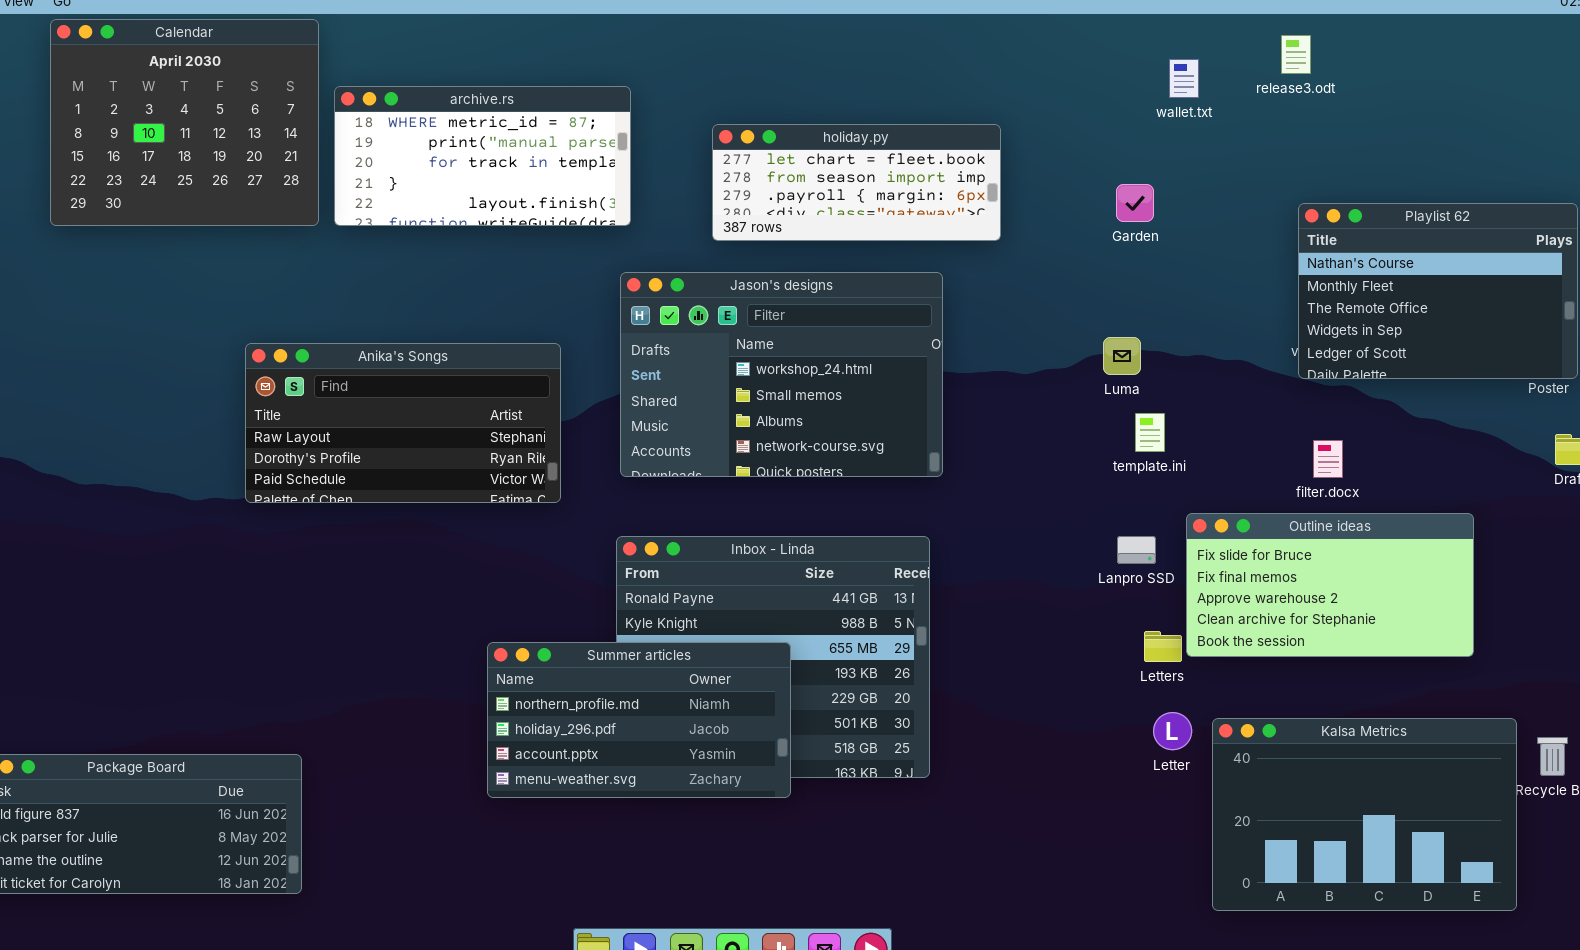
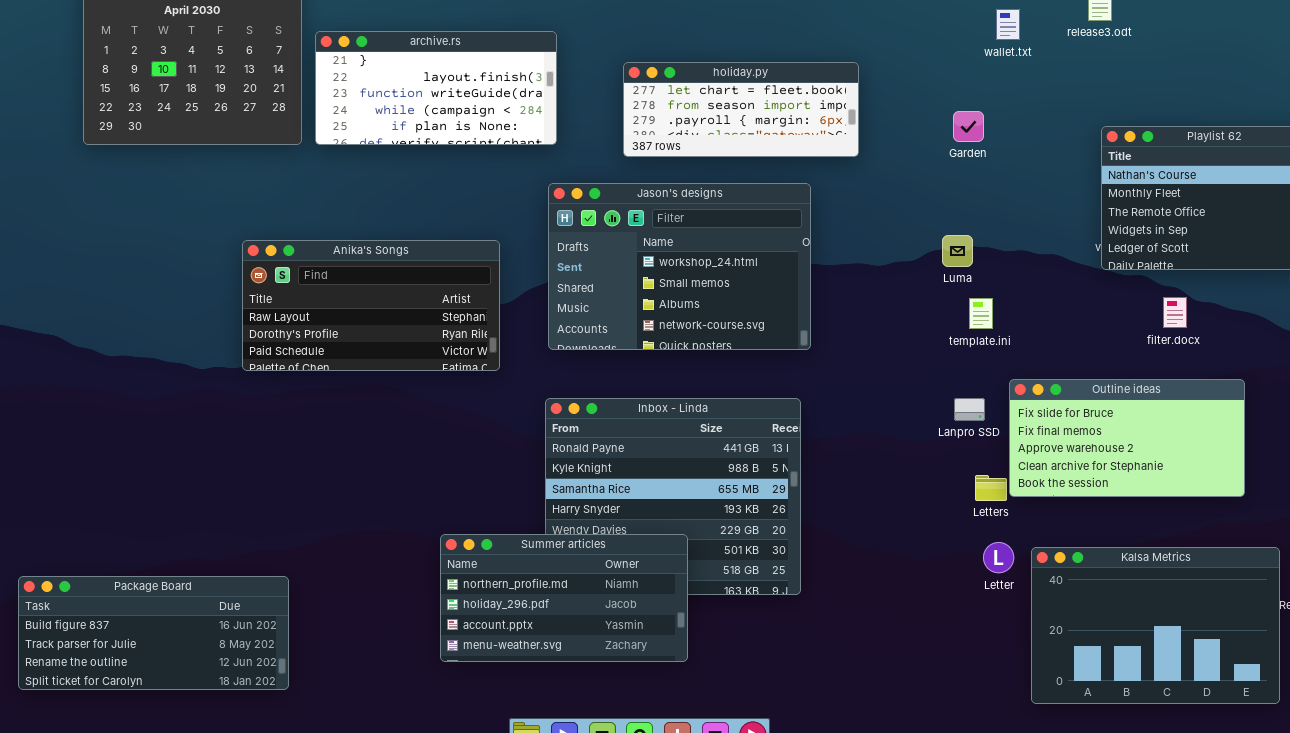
archive.rs: [334,86,631,226] -> [315,31,557,145], scrolled down 3 rows
filter.docx: [1313,440,1343,478] -> [1163,297,1187,328], moved
Summer articles: [487,642,791,798] -> [440,534,688,662], moved

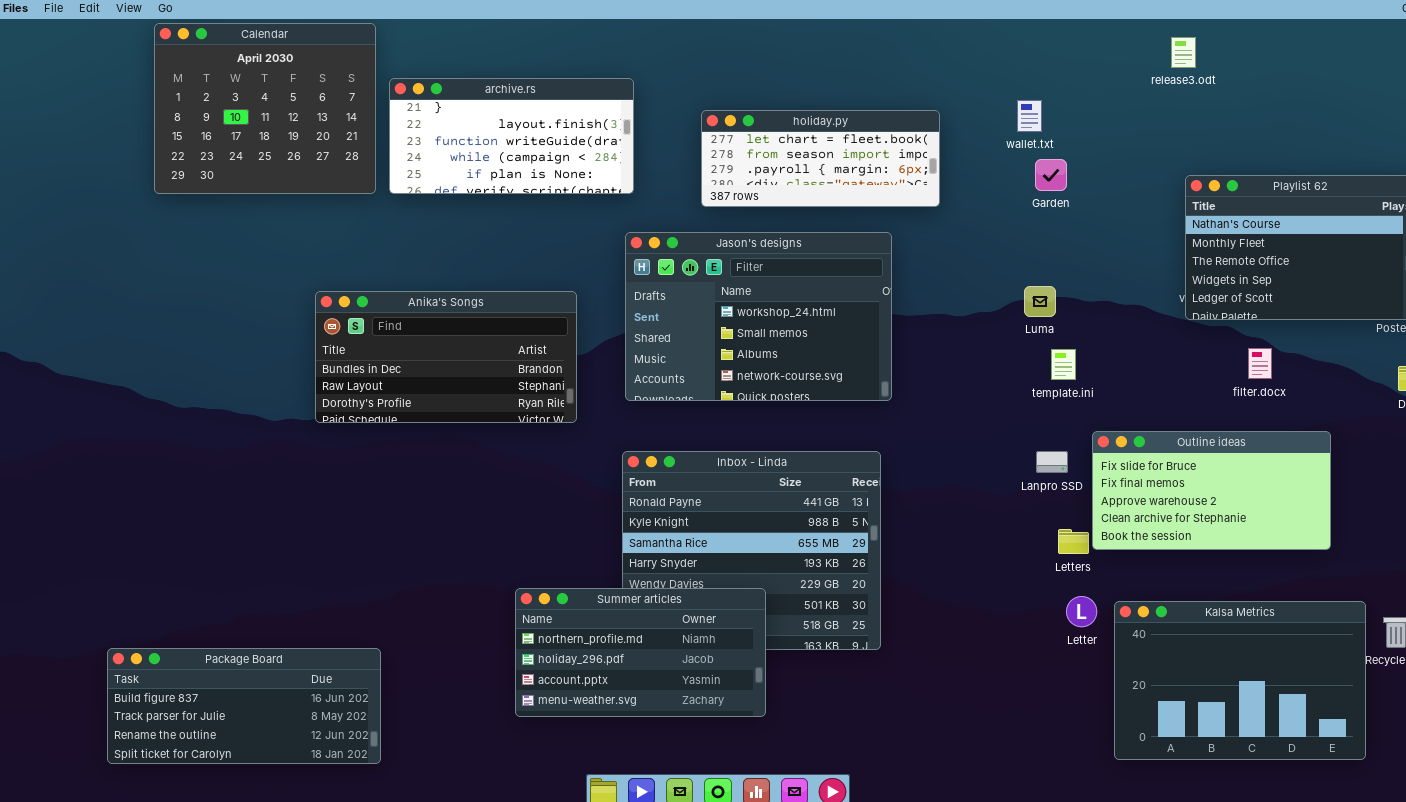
wallet.txt: [996,9,1020,40] -> [1017,100,1042,132], moved
Anika's Songs: [242,240,500,371] -> [315,291,577,423], scrolled up 1 row
Package Board: [18,576,289,690] -> [107,648,381,764], moved

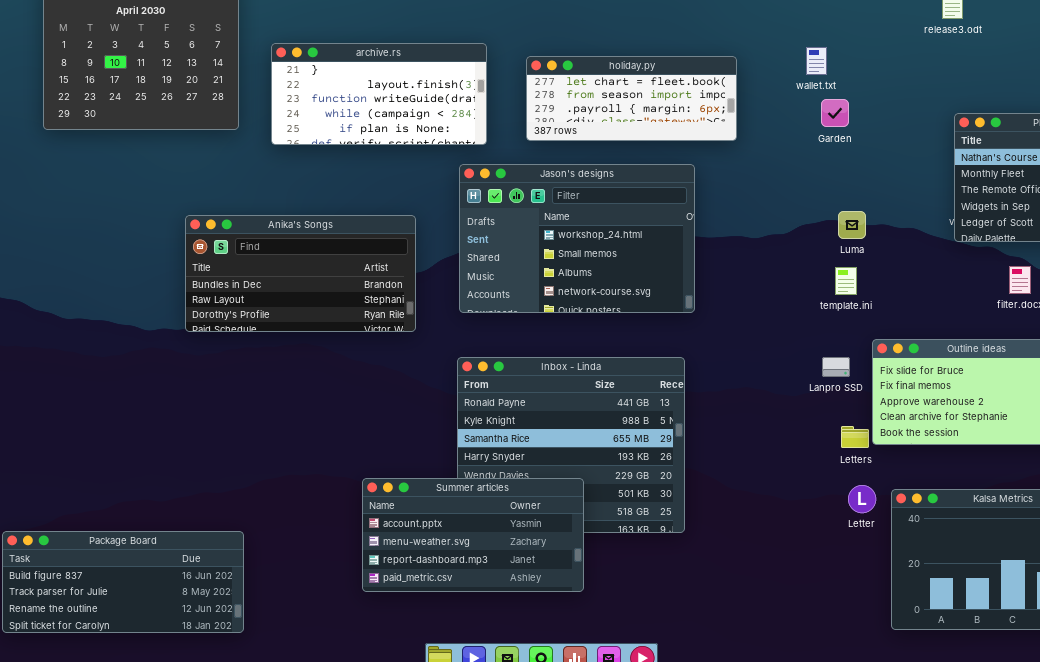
archive.rs: [389,78,634,194] -> [271,43,487,145], moved
Luma: [1024,286,1056,317] -> [838,211,866,239], moved
Summer articles: [515,588,766,717] -> [362,478,584,592], scrolled down 2 rows

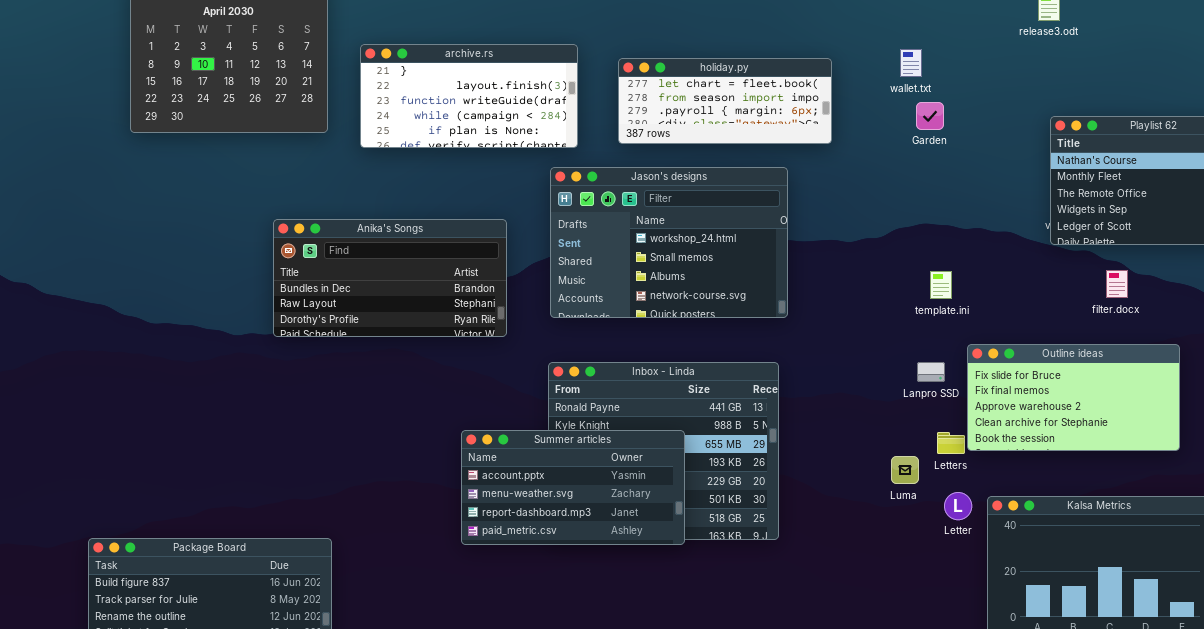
Luma: [838,211,866,239] -> [891,456,919,484], moved
Summer articles: [362,478,584,592] -> [461,430,685,545], moved

